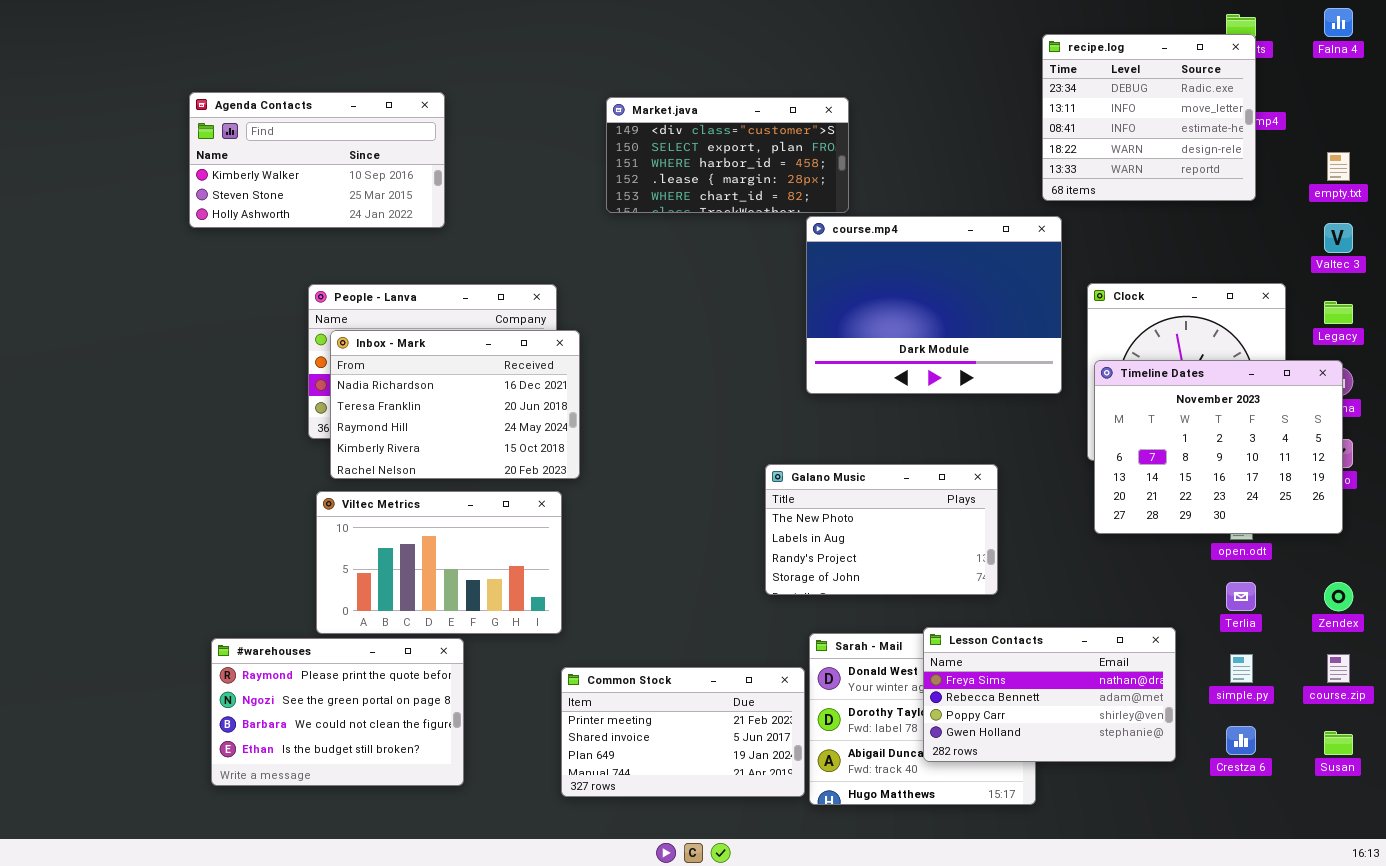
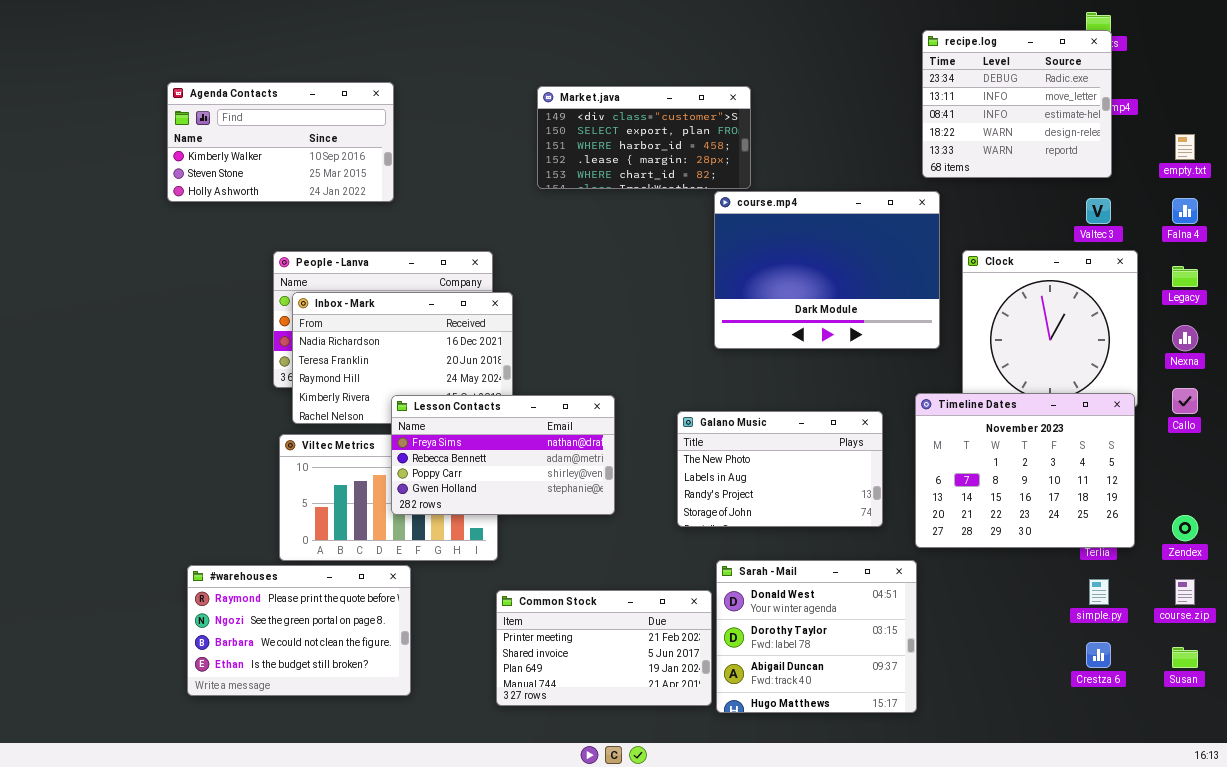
Falna 4: [1324,8,1353,37] -> [1172,198,1198,224], moved
Valtec 3: [1324,223,1353,253] -> [1086,198,1111,224], moved
Timeline Dates: [1094,360,1343,534] -> [915,393,1135,548], moved
Lesson Contacts: [923,627,1176,762] -> [391,395,615,515], moved

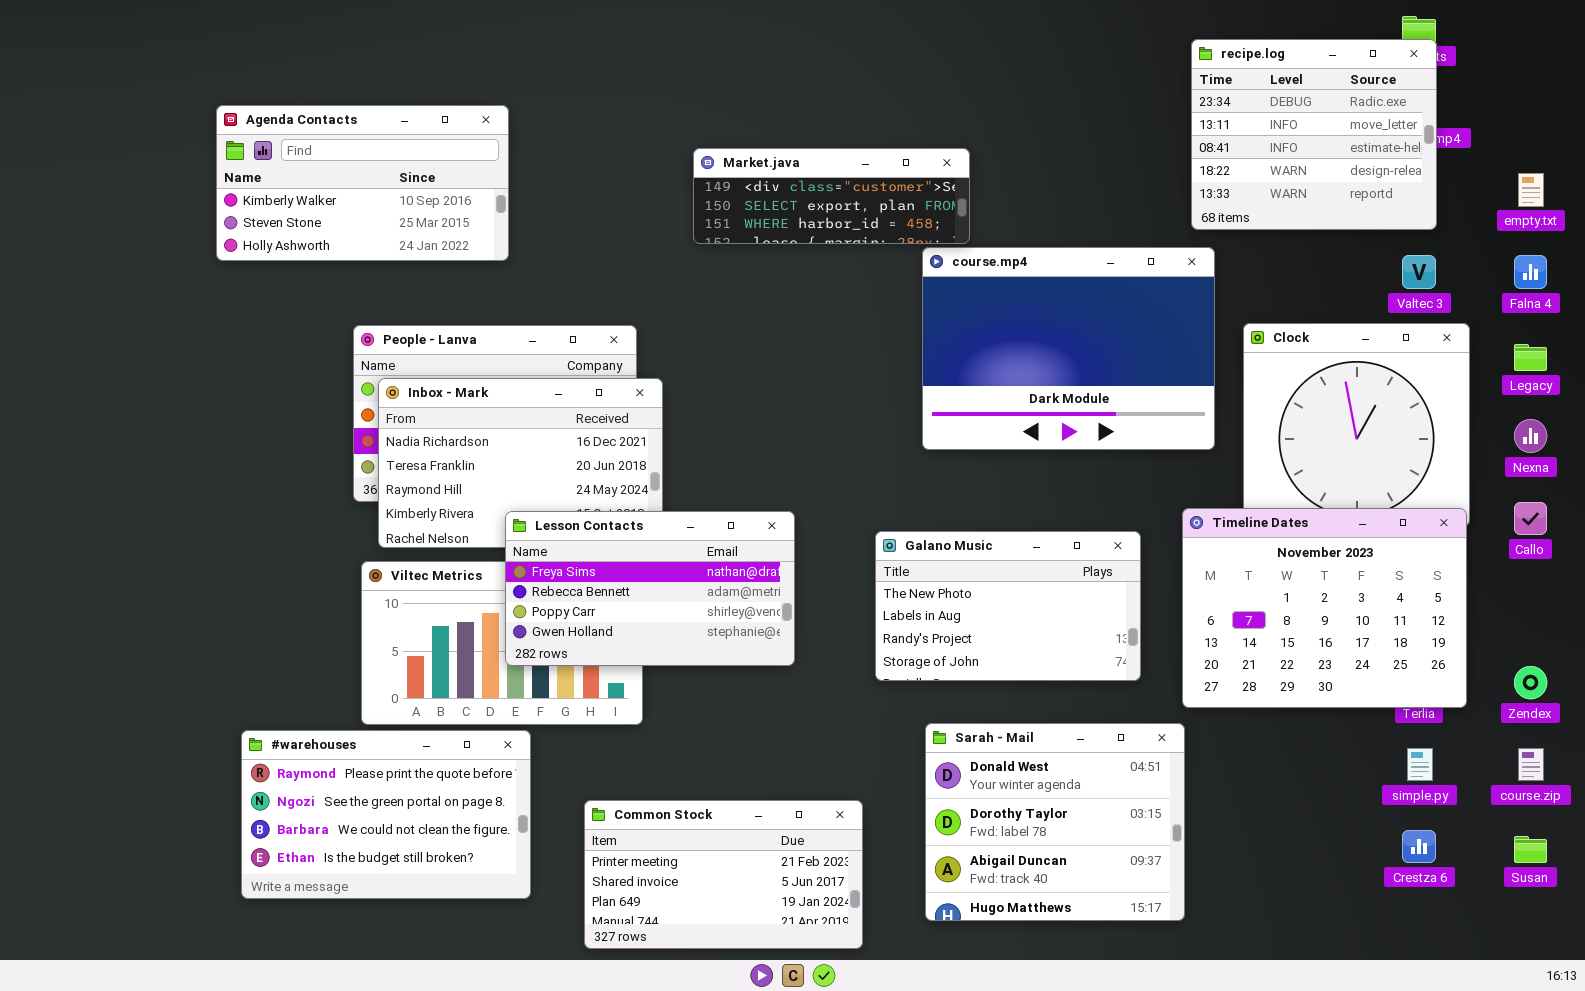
Market.java: [537,86,751,189] -> [693,148,970,244], resized
Common Stock: [496,590,712,706] -> [584,800,863,949], moved

